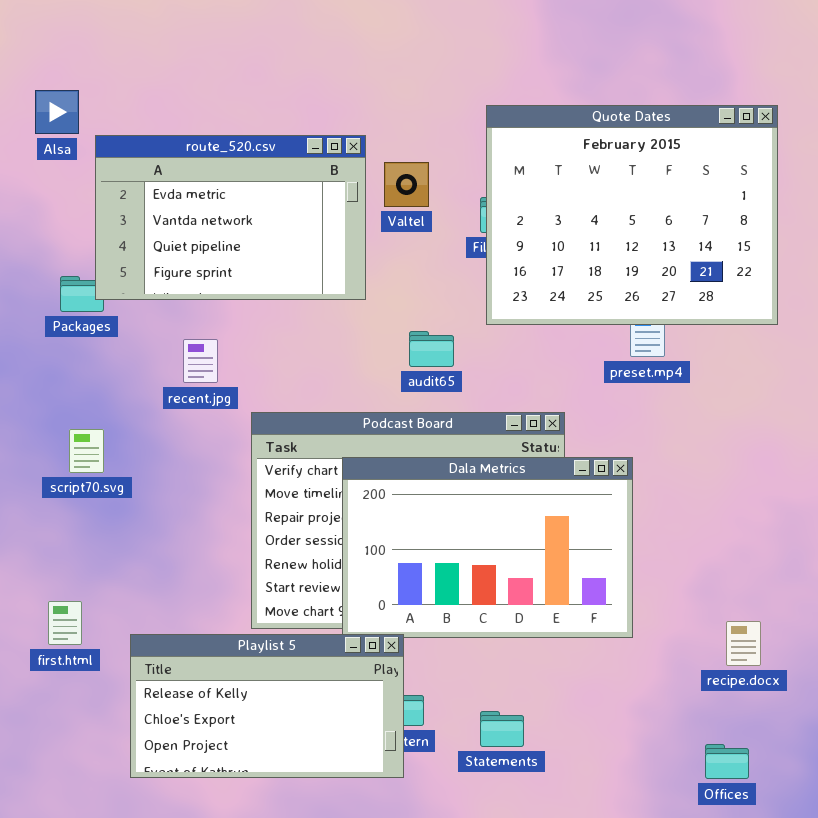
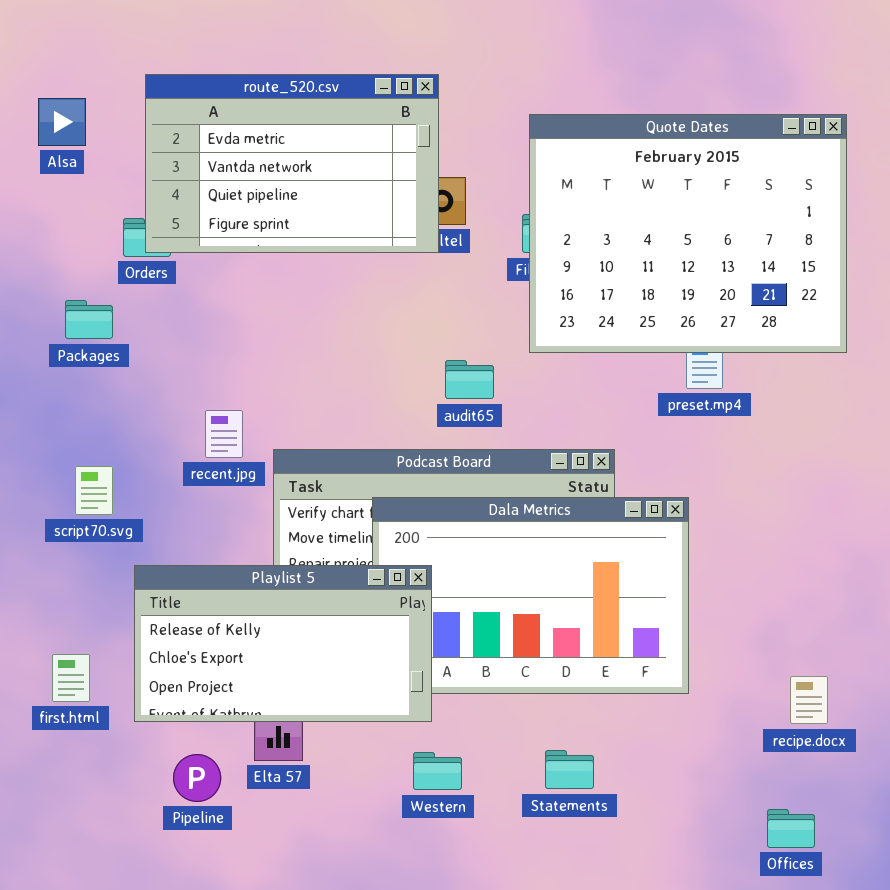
route_520.csv: [95,135,366,300] -> [145,74,439,253], moved
recent.jpg: [183,339,218,383] -> [205,410,243,458], moved
Playlist 5: [130,634,404,778] -> [134,565,432,722], moved
Statements: [480,711,524,747] -> [545,750,594,789], moved

